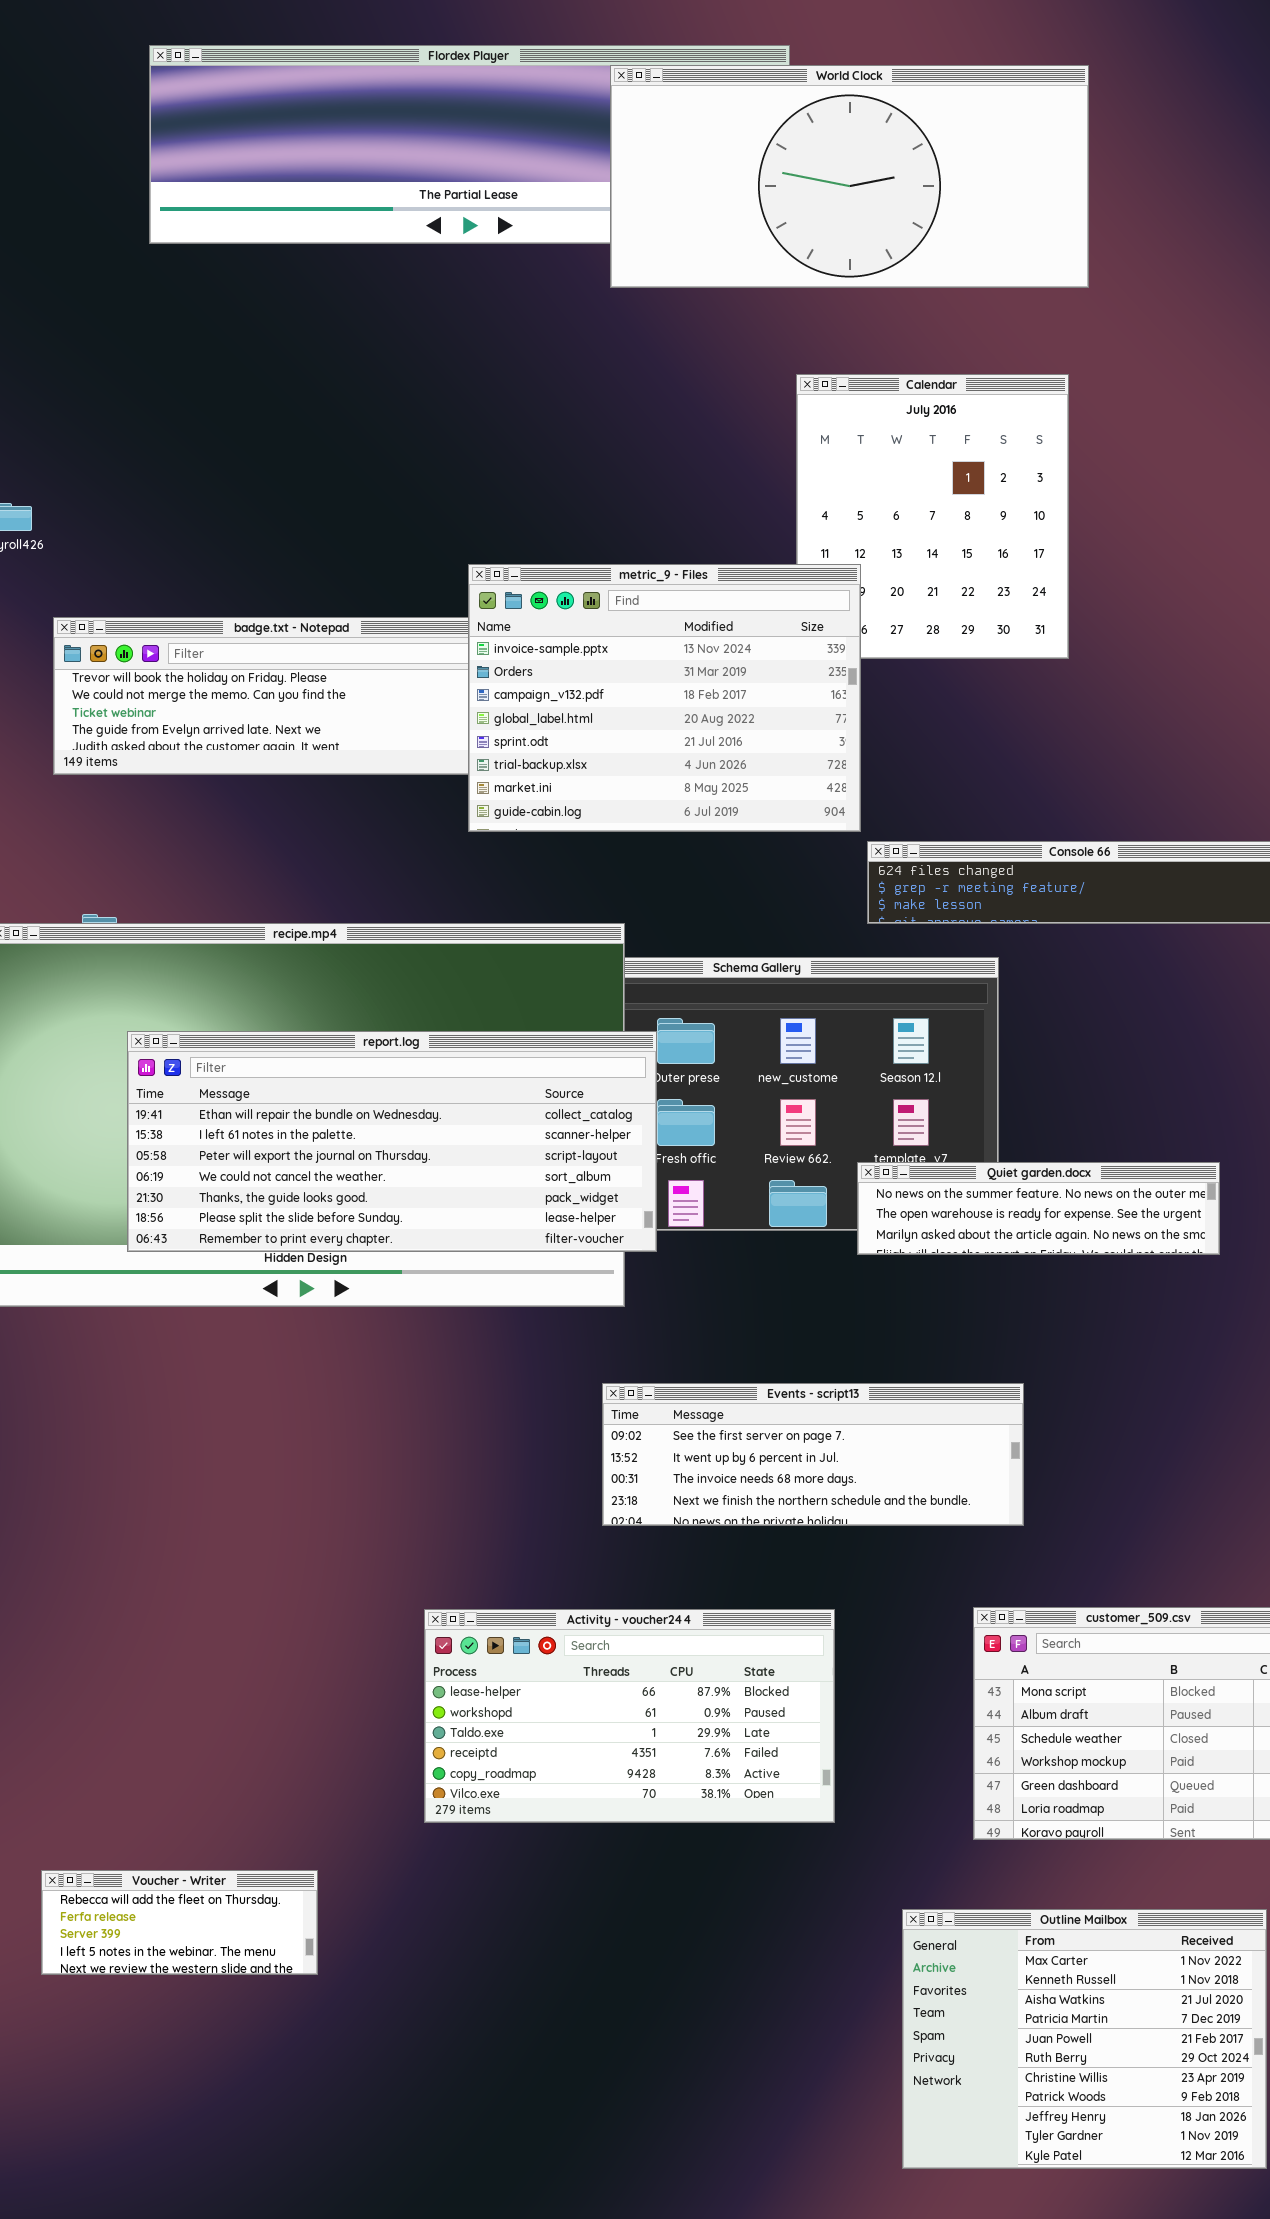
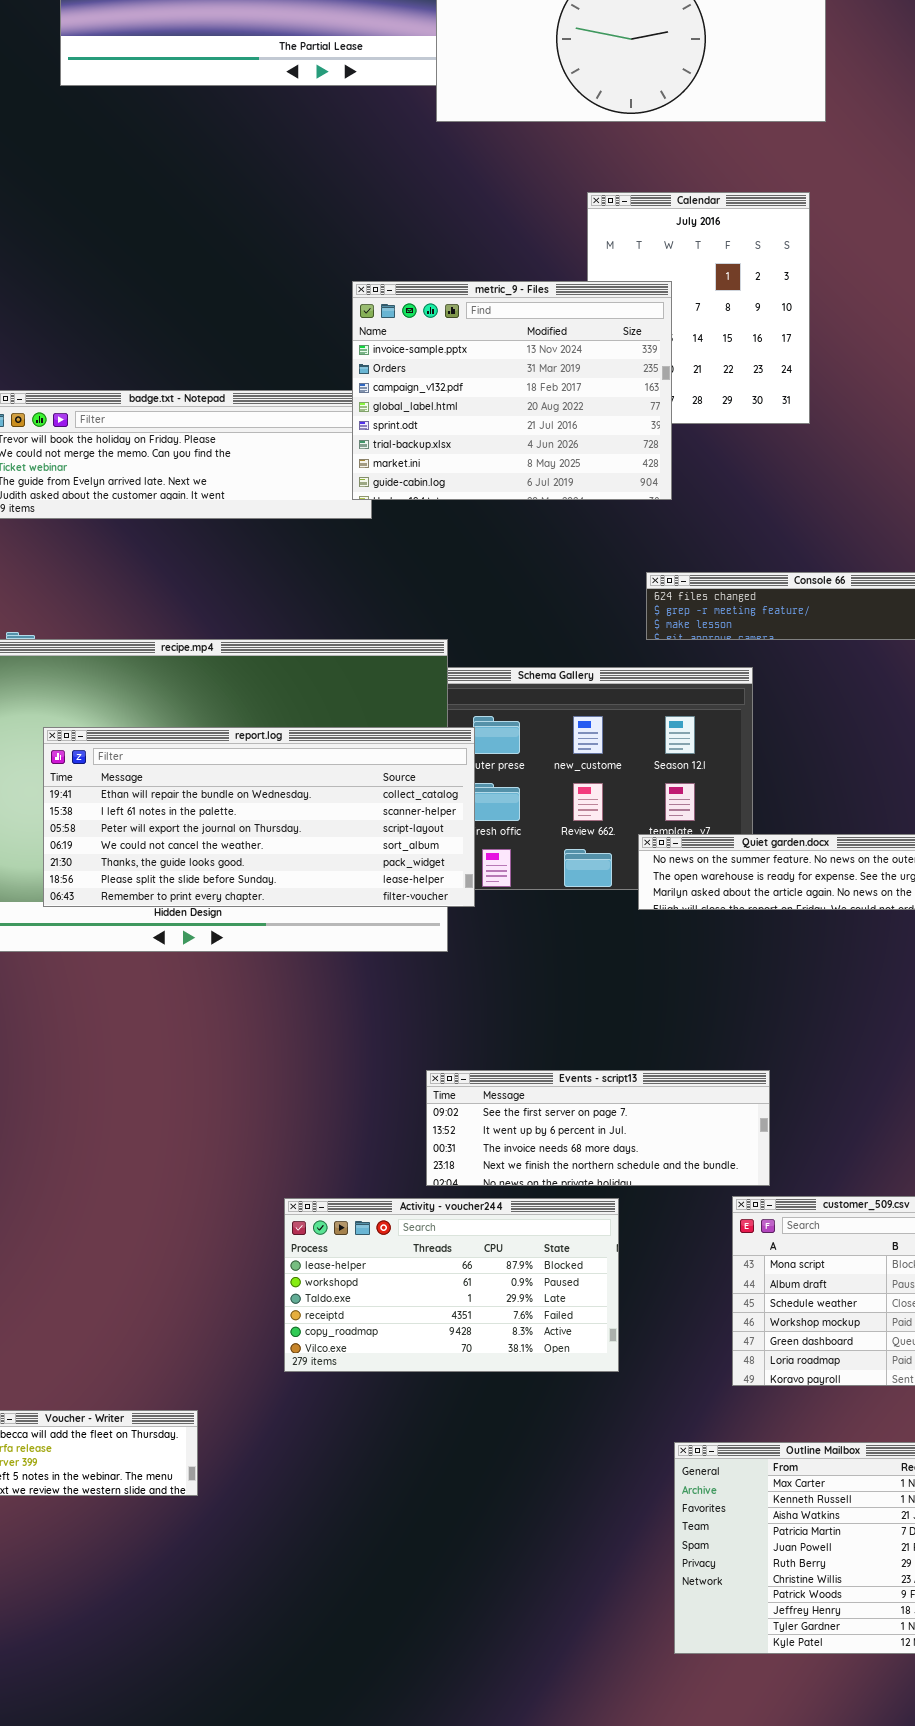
metric_9 - Files: [468,564,861,832] -> [352,281,672,500], moved
Events - script13: [602,1383,1024,1526] -> [426,1070,770,1186], moved

